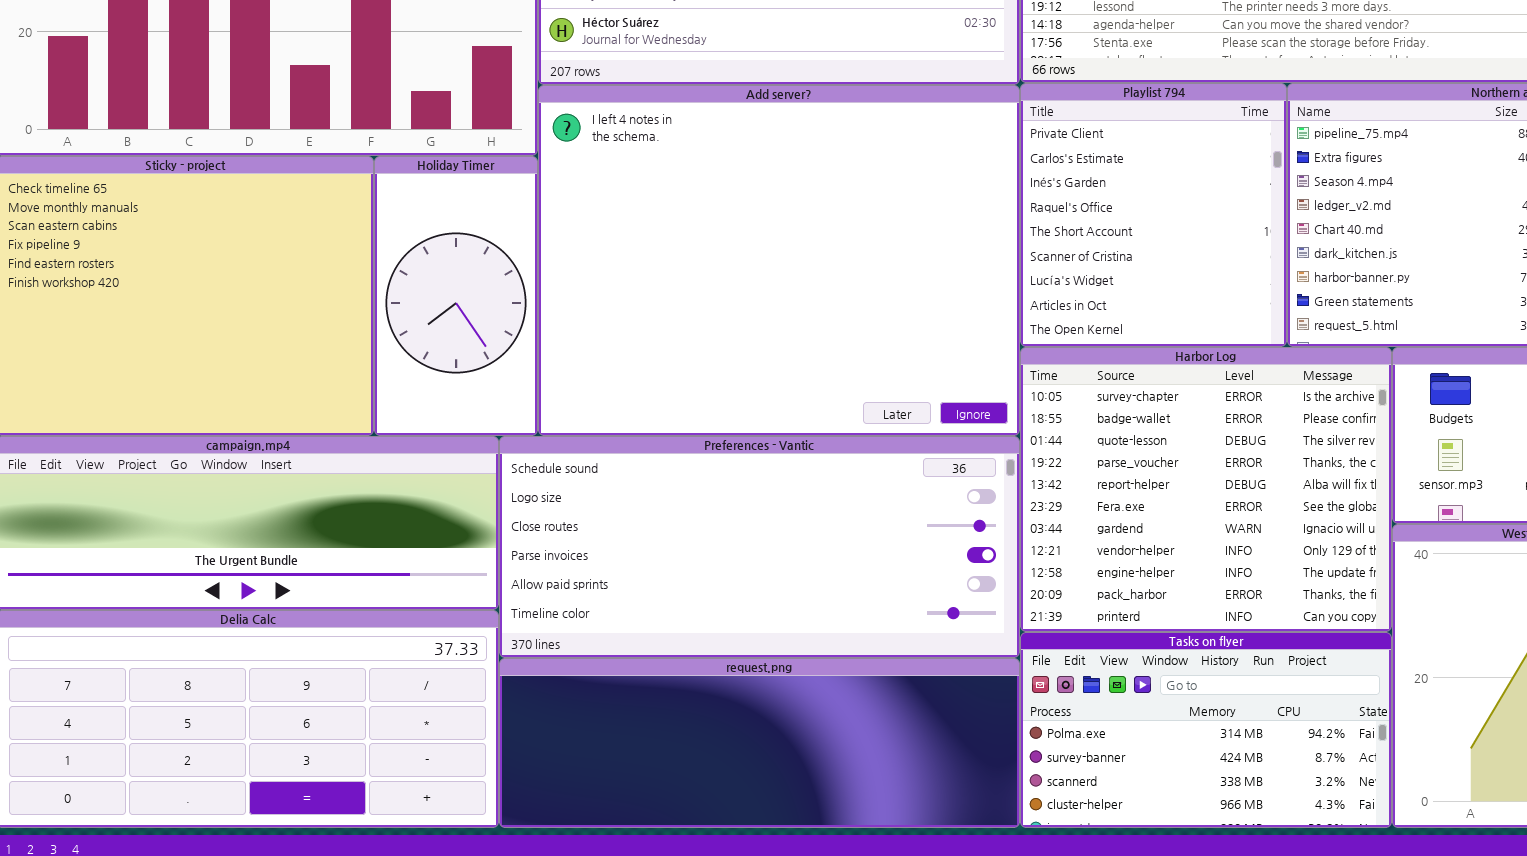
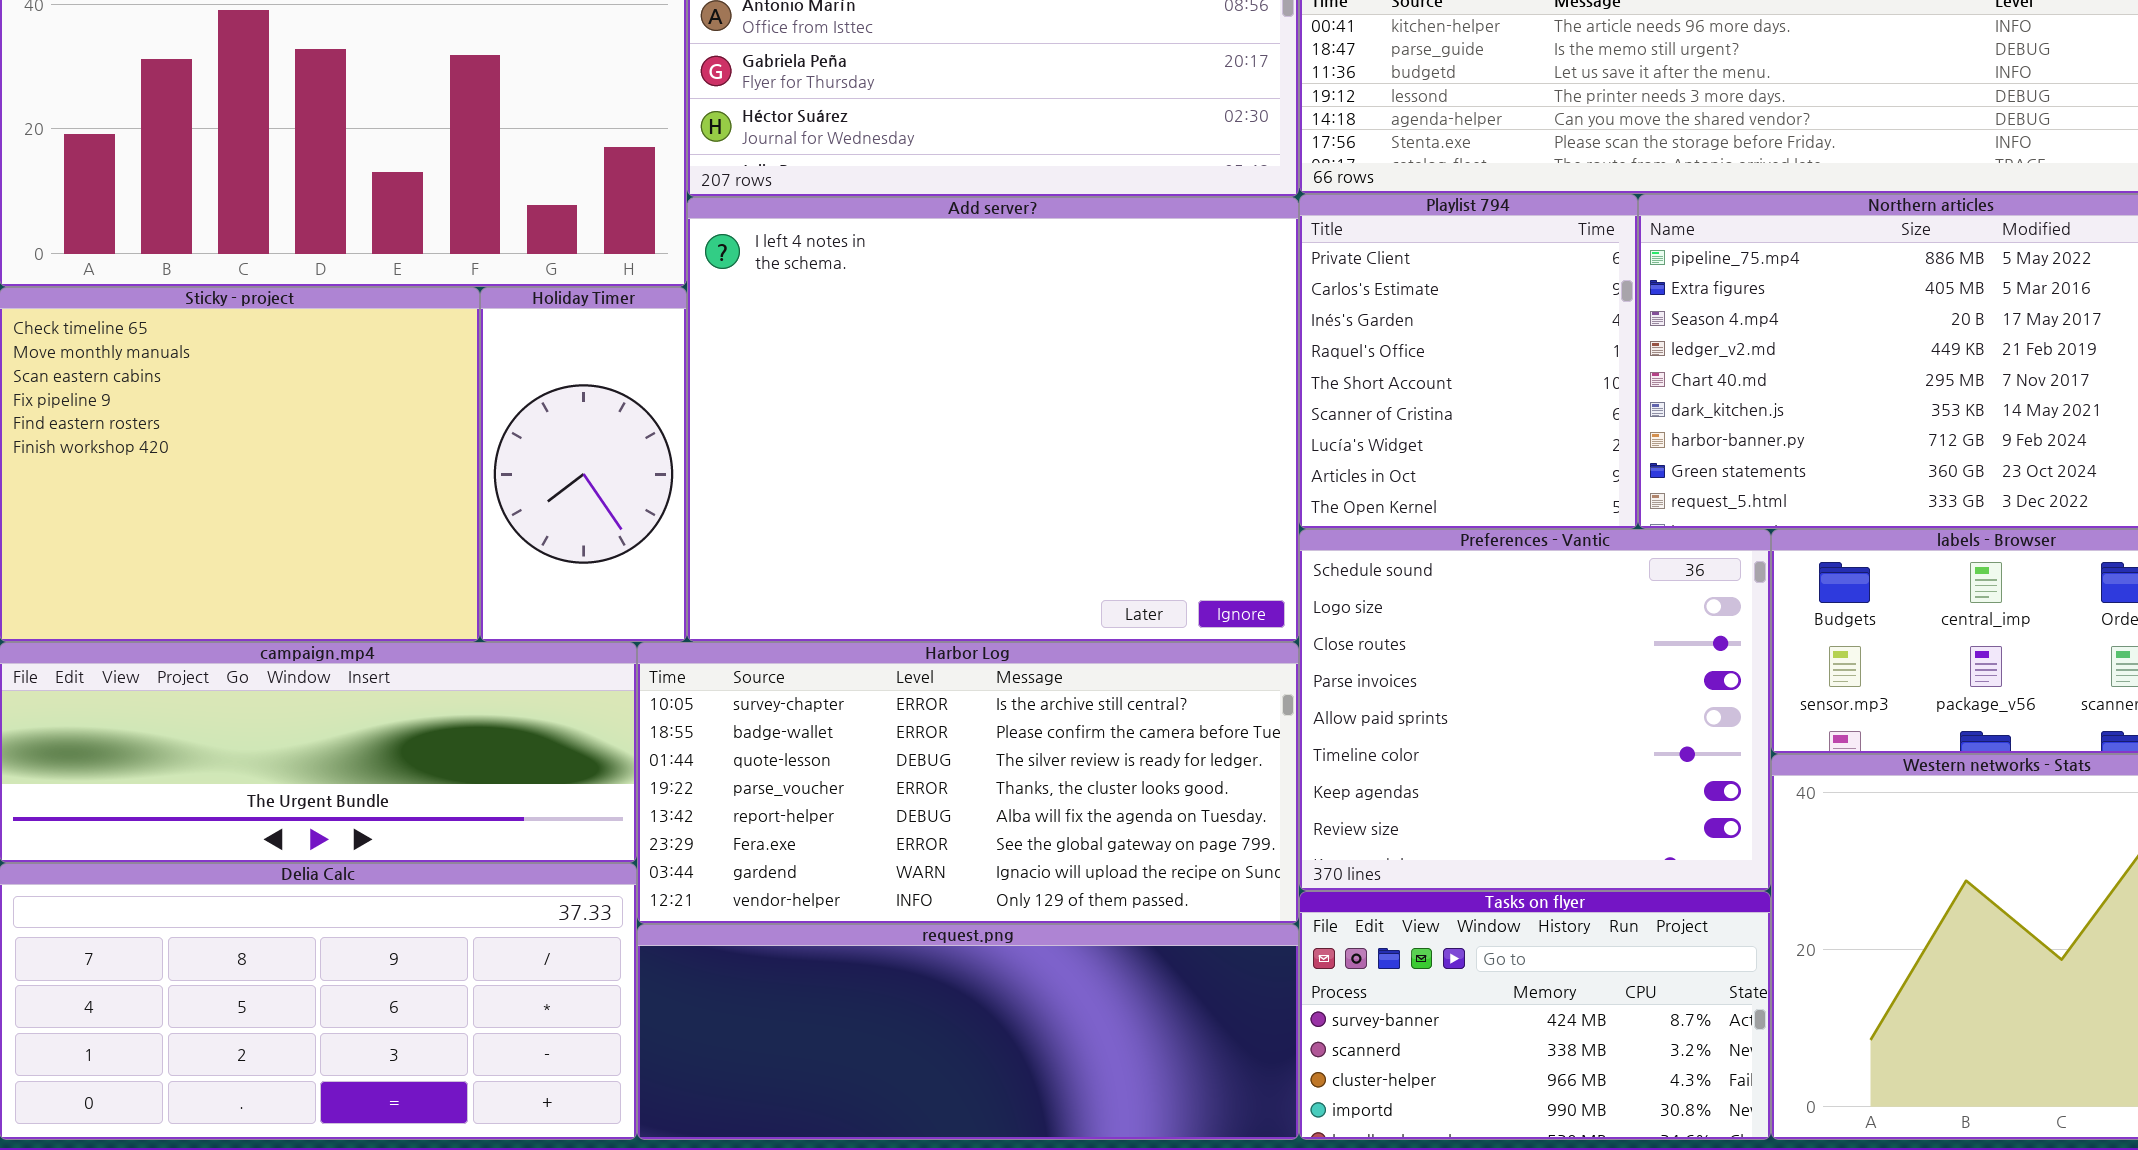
Harbor Log: [1020,347,1392,632] -> [637,642,1299,924], moved, resized
Preferences - Vantic: [499,436,1020,658] -> [1299,529,1771,891], moved, resized
Tasks on flyer: [1020,632,1392,828] -> [1299,891,1771,1140], scrolled down 1 row

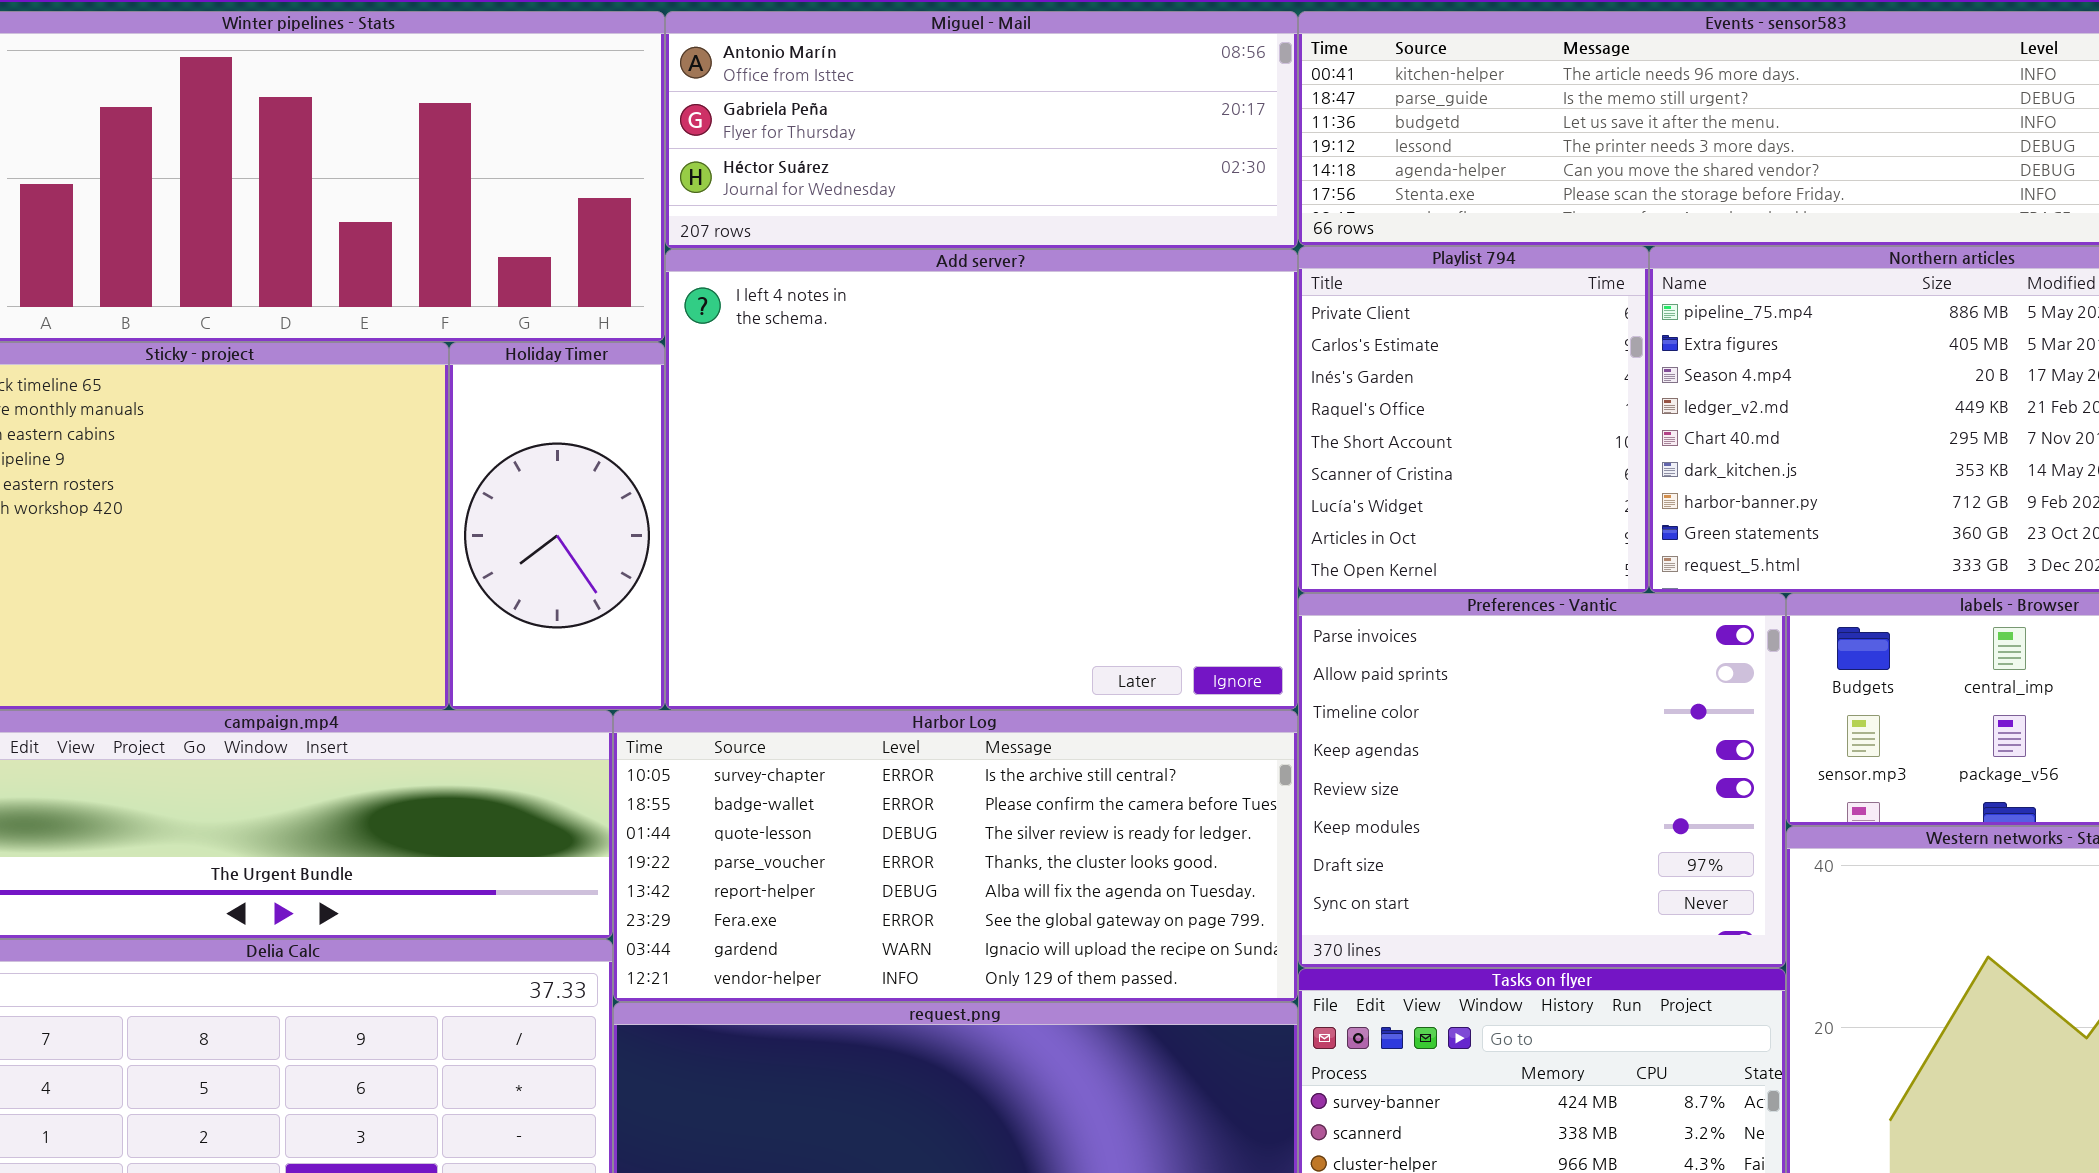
Preferences - Vantic: [1299,529,1771,891] -> [1298,593,1786,968], scrolled down 3 rows

